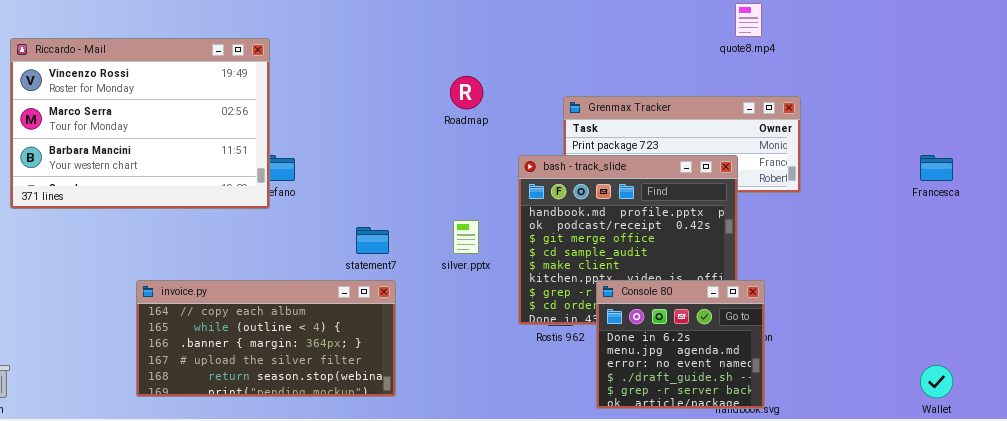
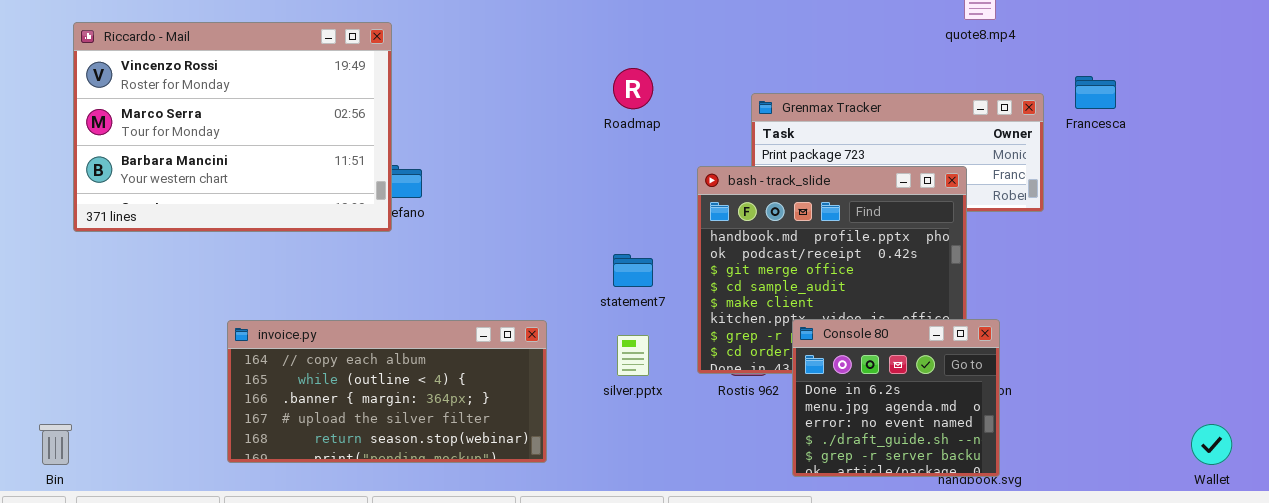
Francesca: [920,155,953,181] -> [1075,76,1116,109], moved
silver.pptx: [453,220,479,254] -> [617,335,649,376], moved
statement7: [356,227,389,254] -> [613,254,653,287], moved

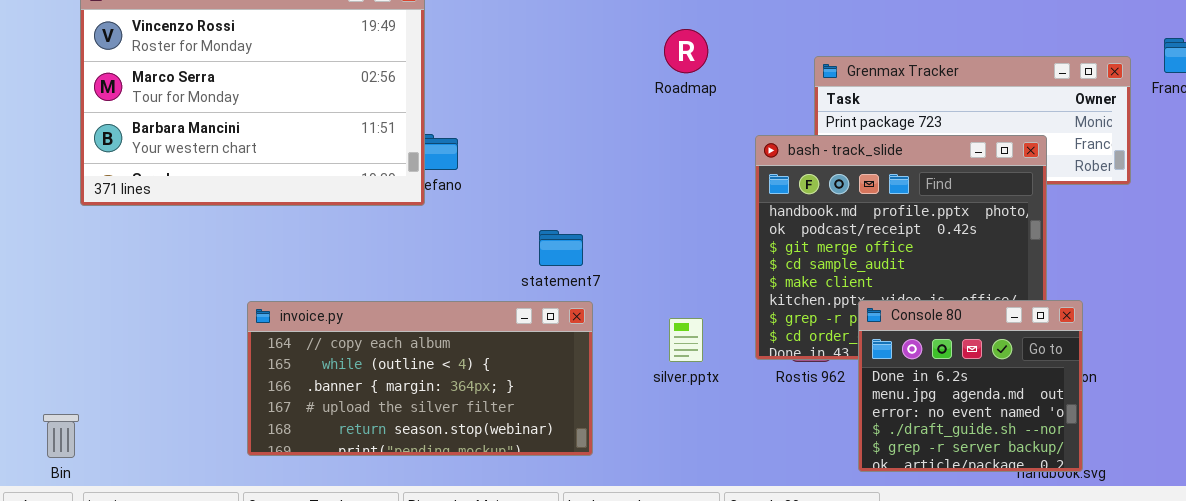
statement7: [613,254,653,287] -> [539,230,583,266], moved

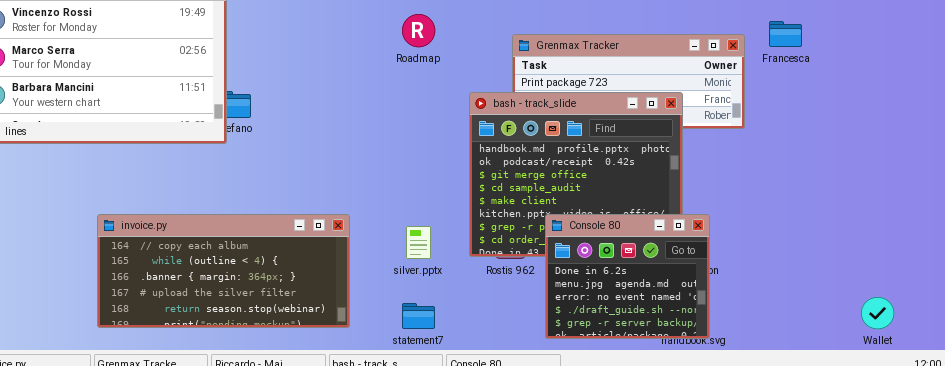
statement7: [539,230,583,266] -> [402,303,435,329], moved

